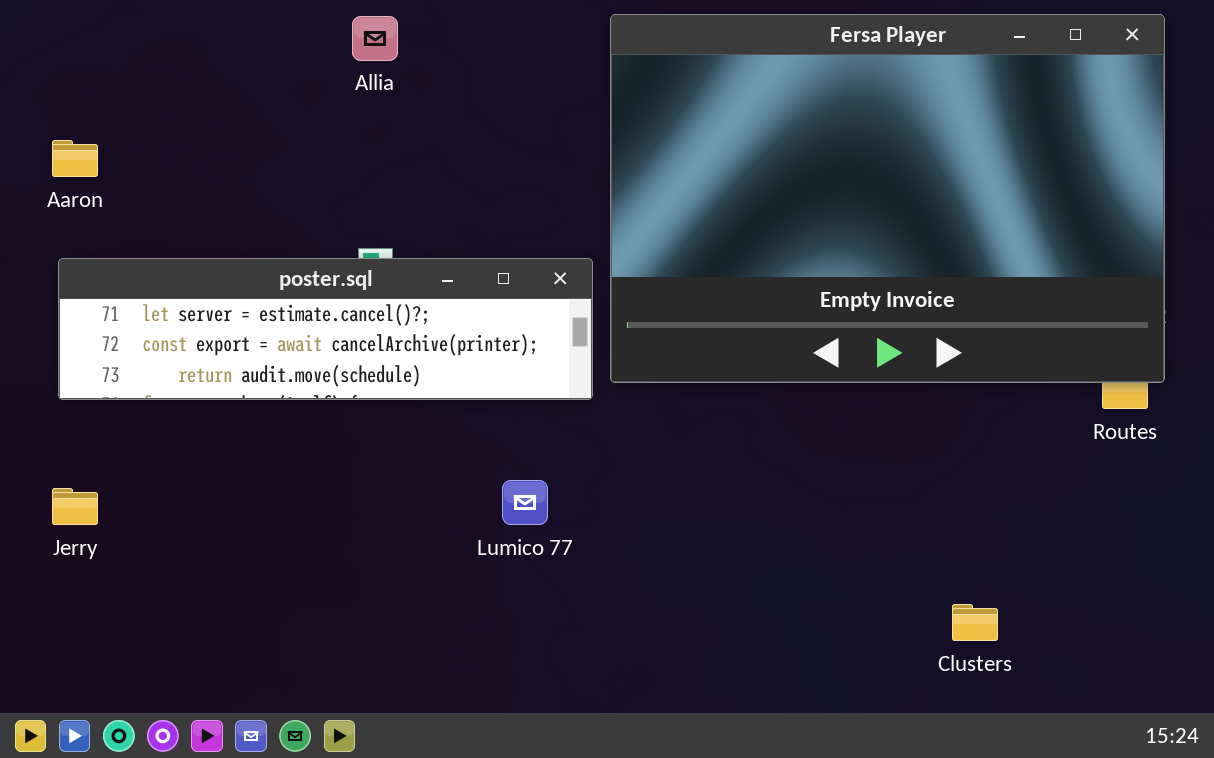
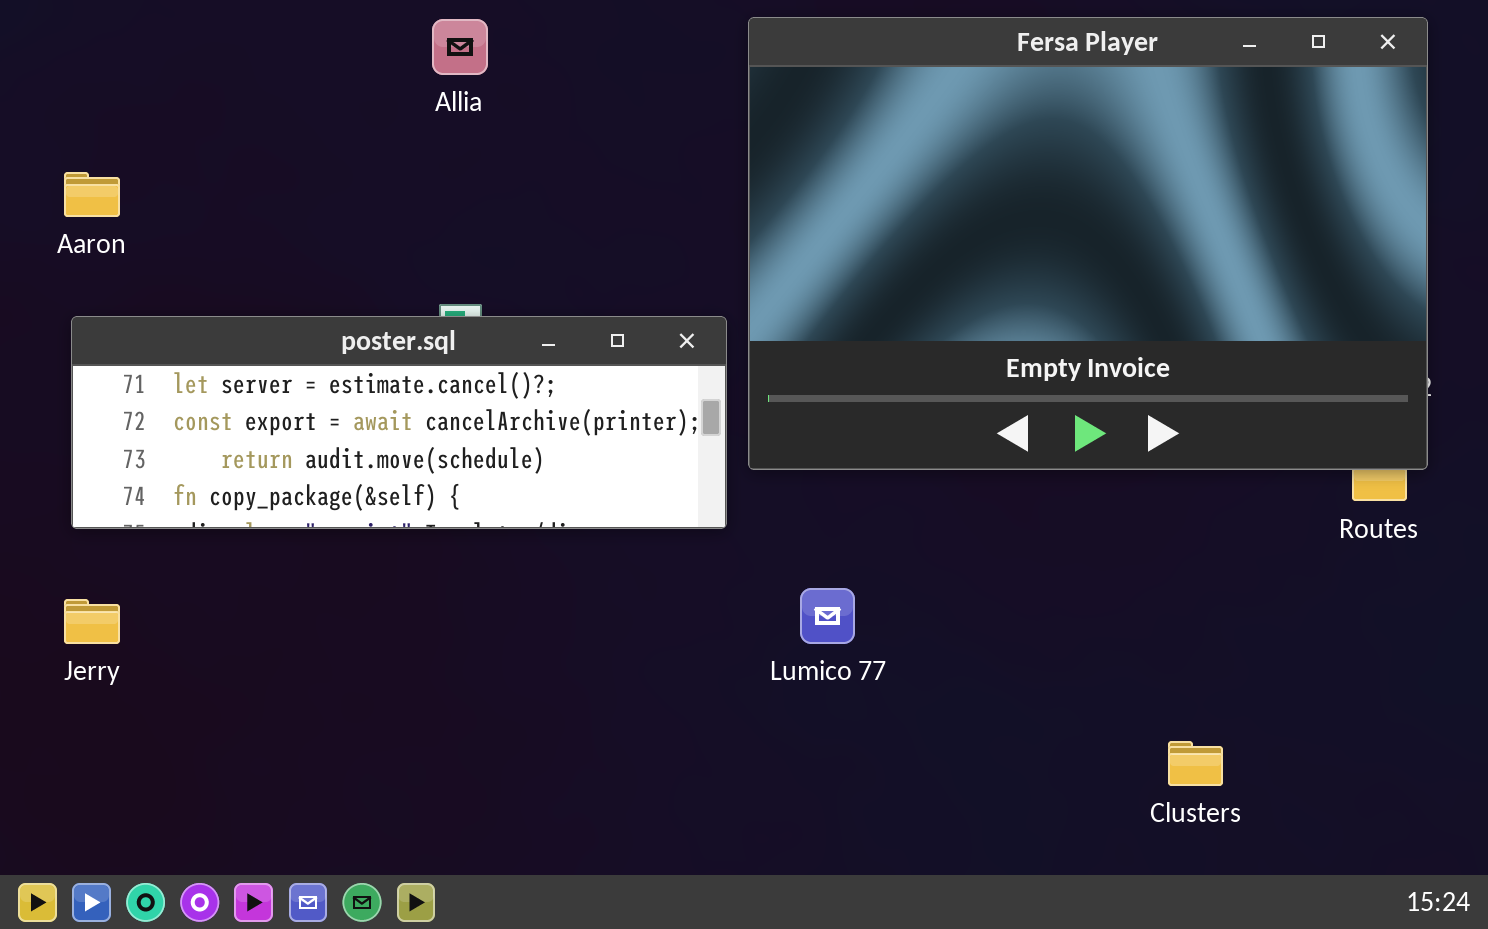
poster.sql: [58,258,593,400] -> [71,316,727,529], resized
Lumico 77: [502,480,548,525] -> [800,588,855,644], moved

